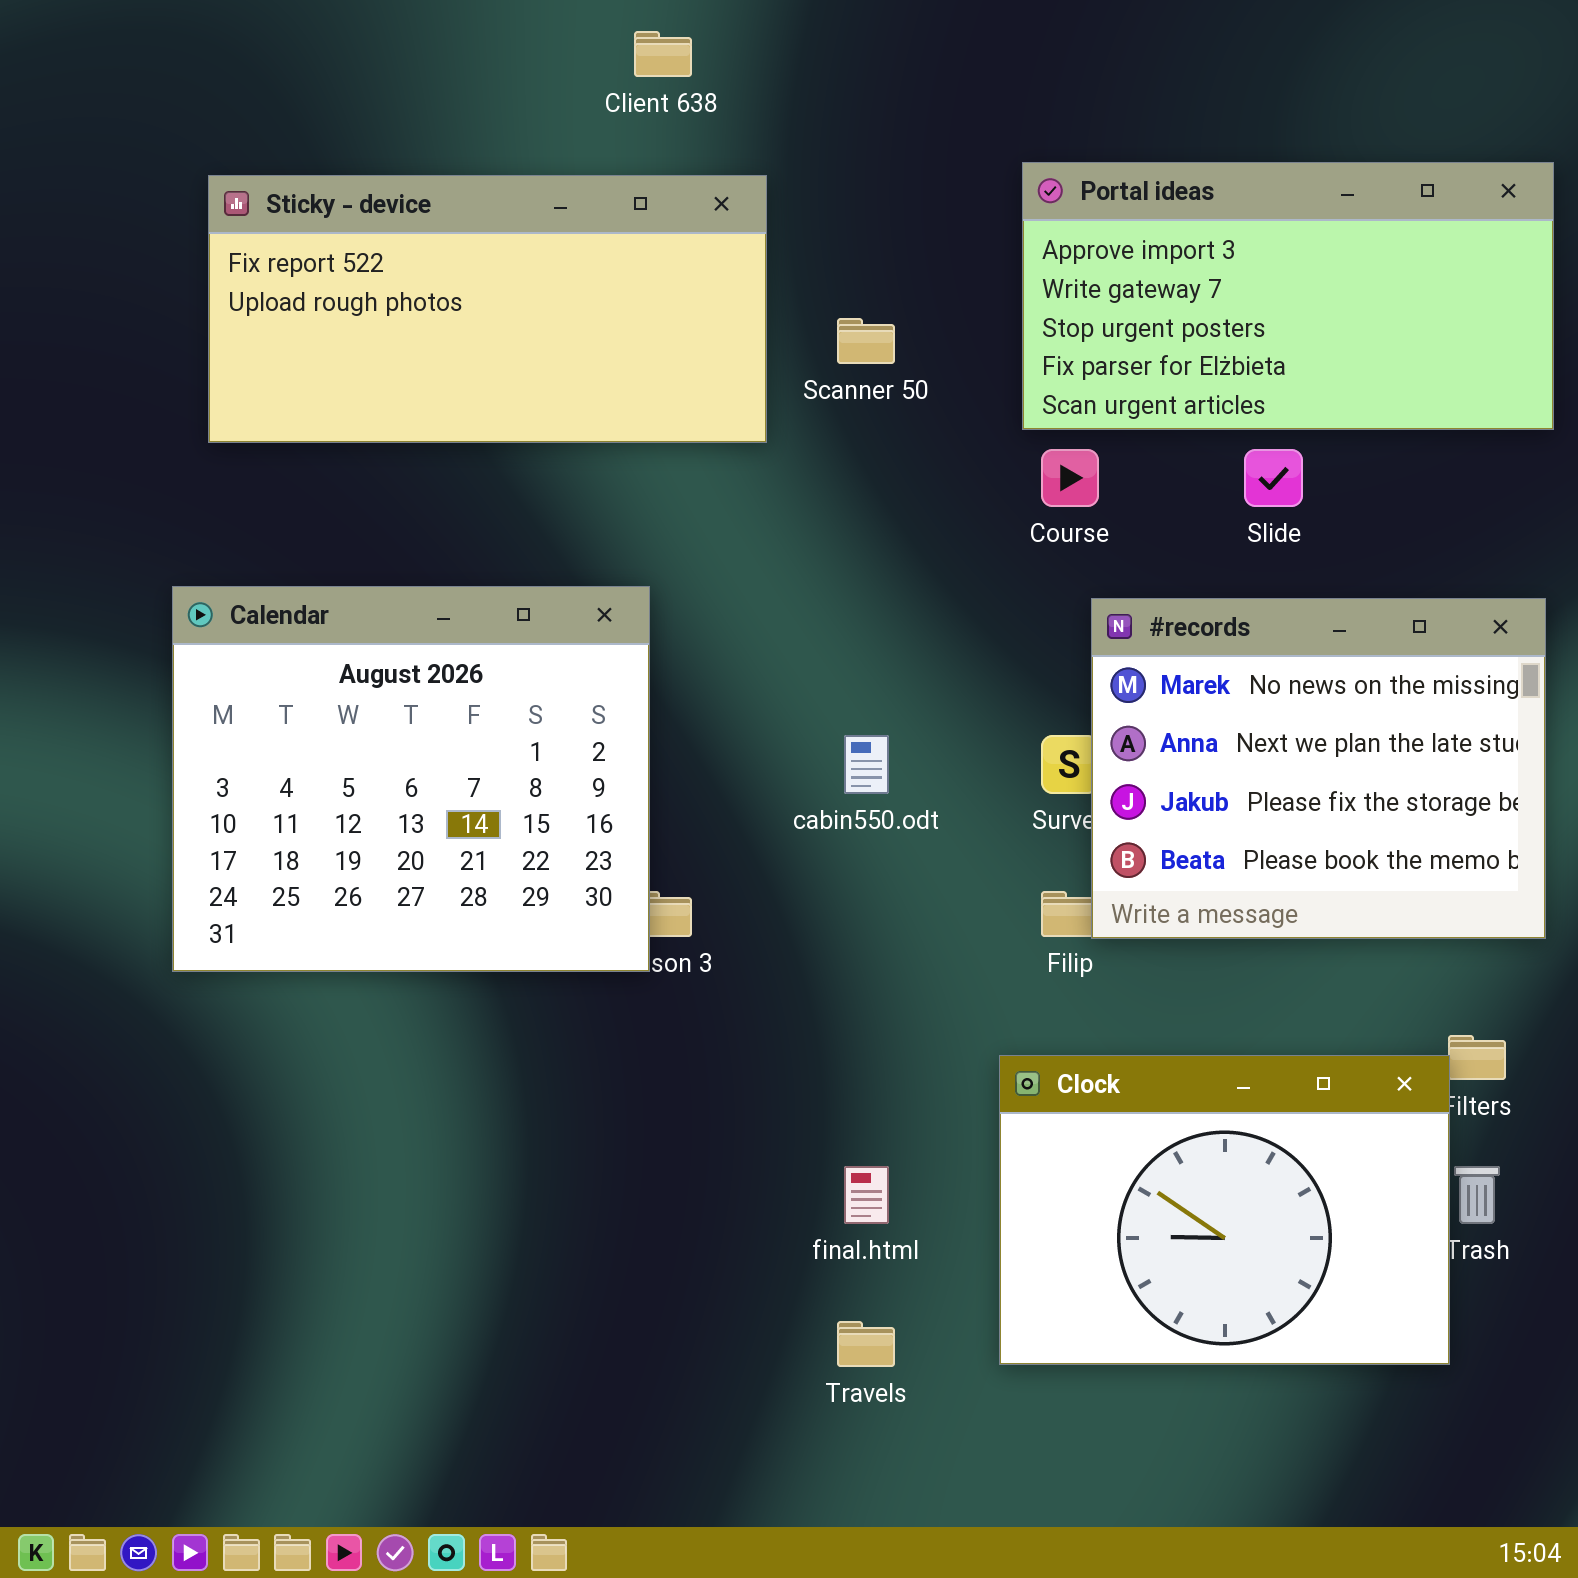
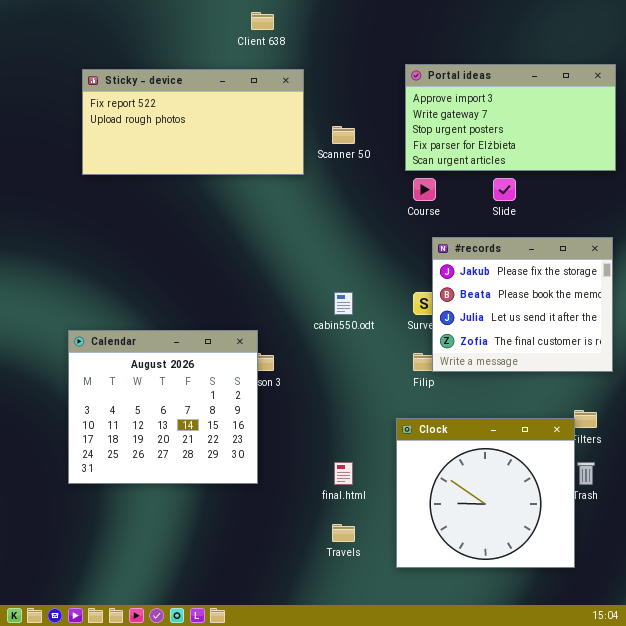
Calendar: [172,586,650,972] -> [68,330,258,484], moved
#records: [1091,598,1546,939] -> [432,237,613,372], scrolled down 2 rows
Clock: [999,1055,1450,1365] -> [396,418,575,568], resized

